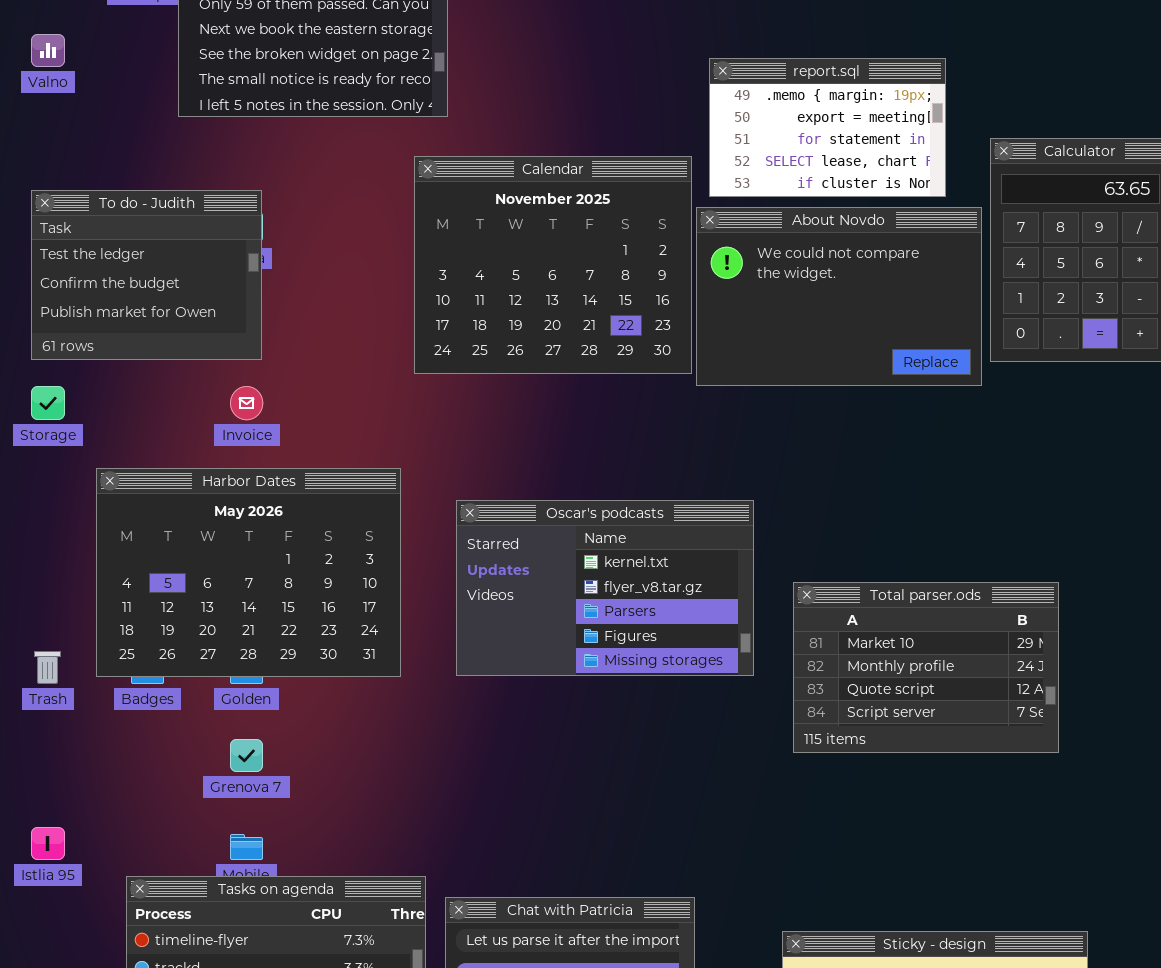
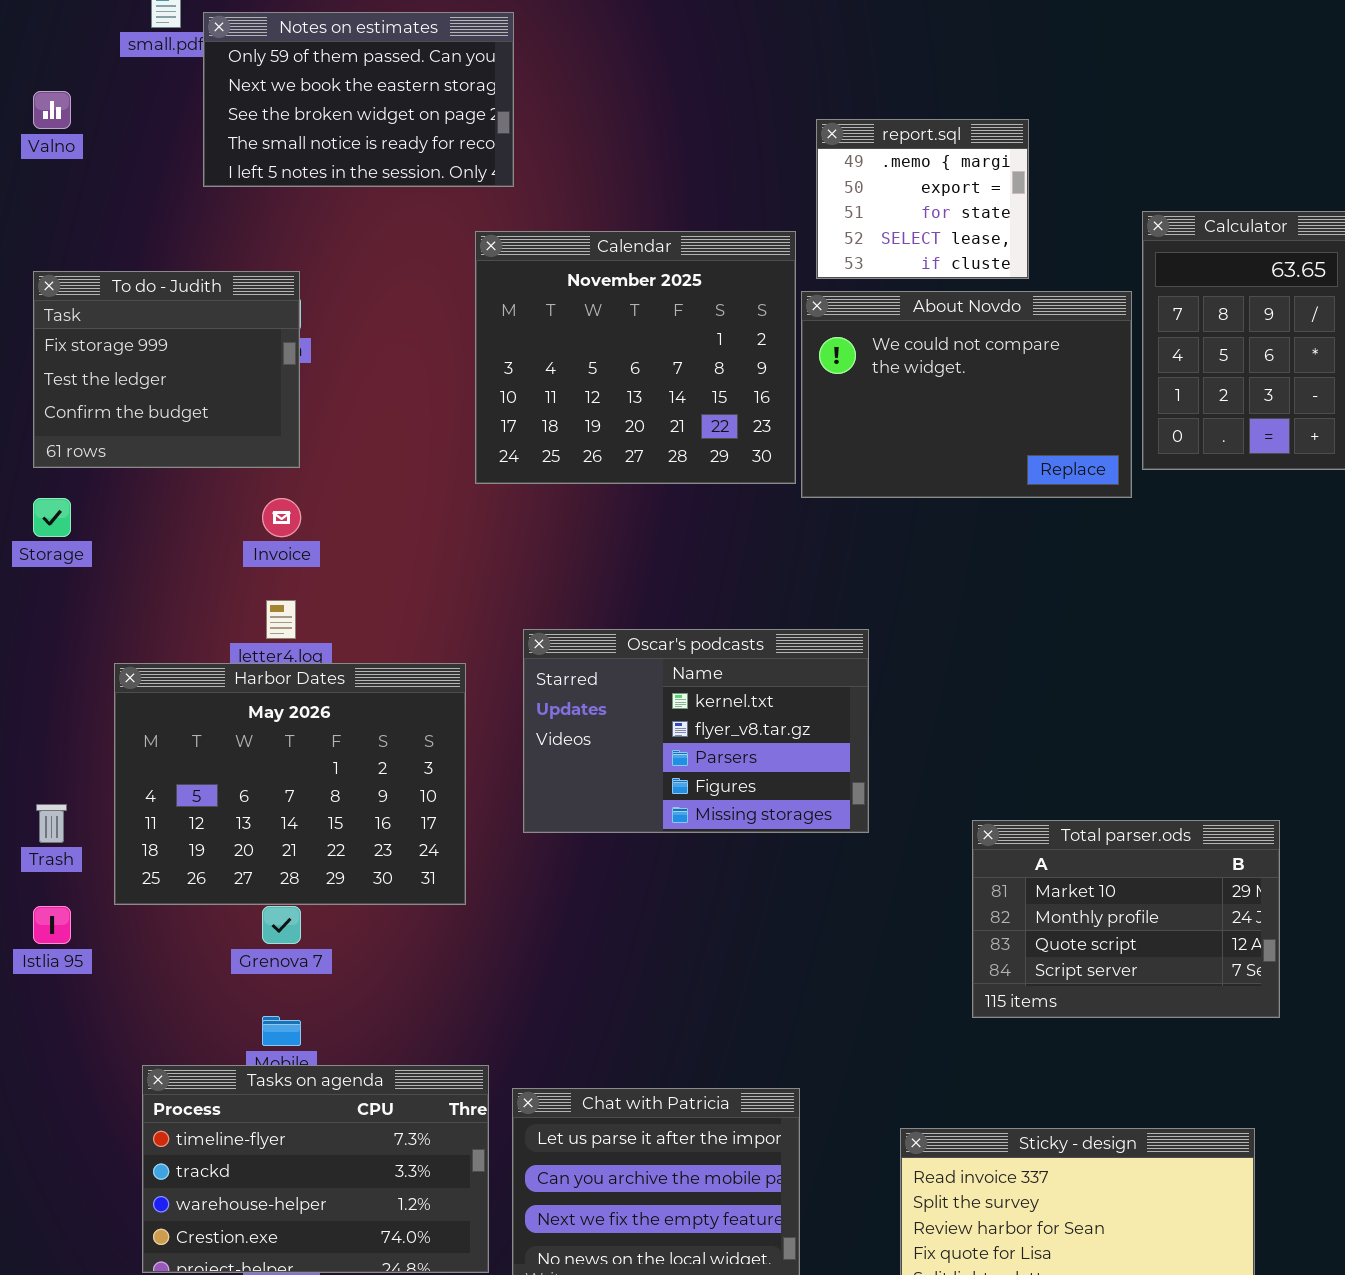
report.sql: [709,58,946,197] -> [816,119,1029,279], resized
To do - Judith: [31,190,262,360] -> [33,271,300,468], scrolled up 1 row
Harbor Dates: [96,468,401,677] -> [114,663,466,905], moved
Total parser.ods: [793,582,1059,753] -> [972,820,1280,1018], moved
Istlia 95: [31,827,65,860] -> [33,906,71,944], moved

